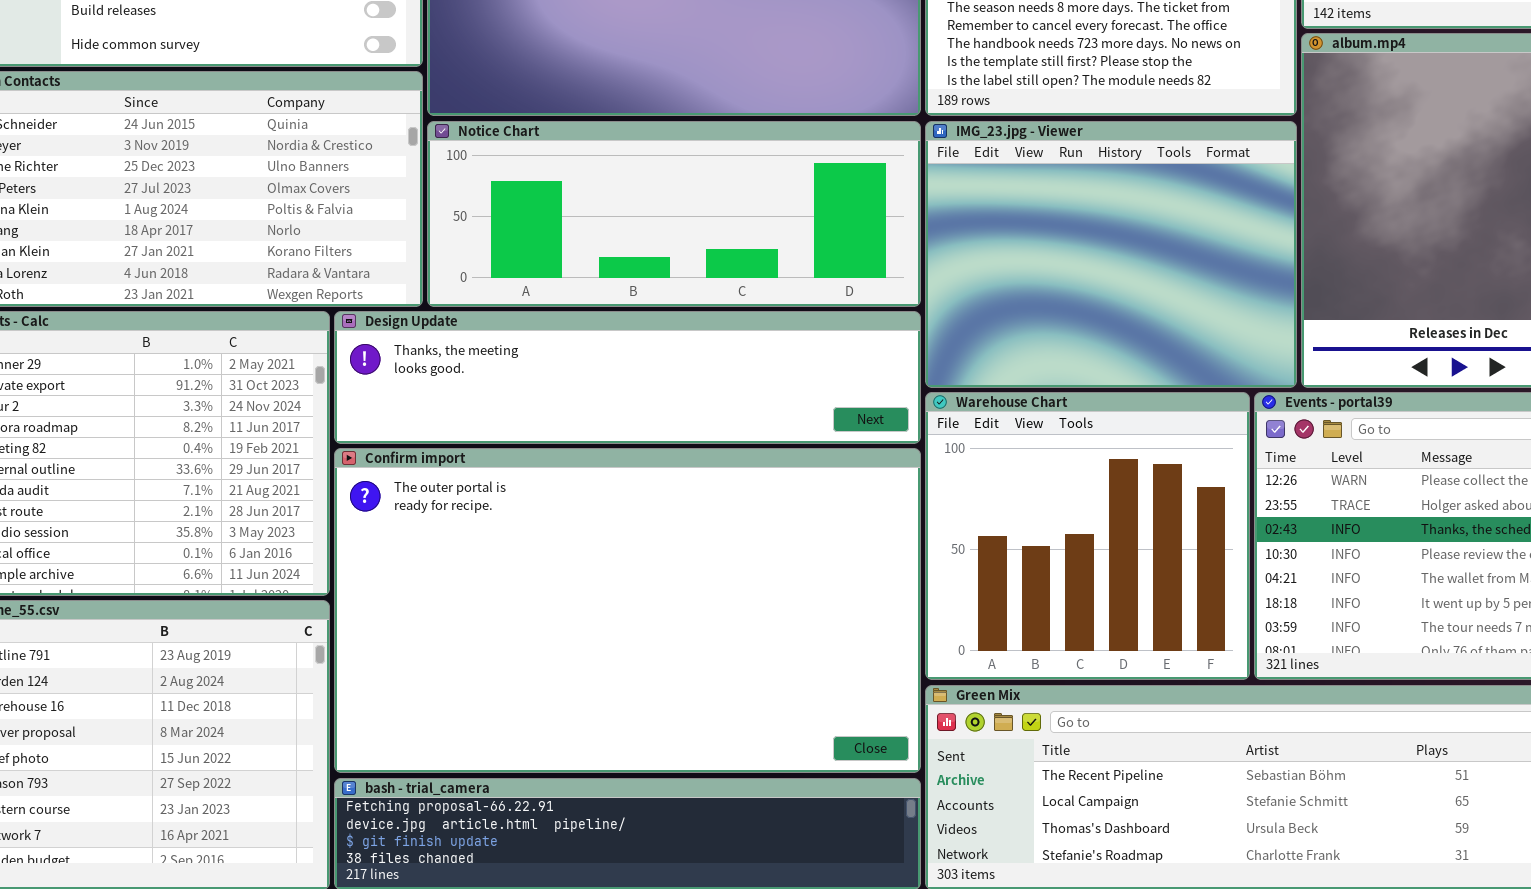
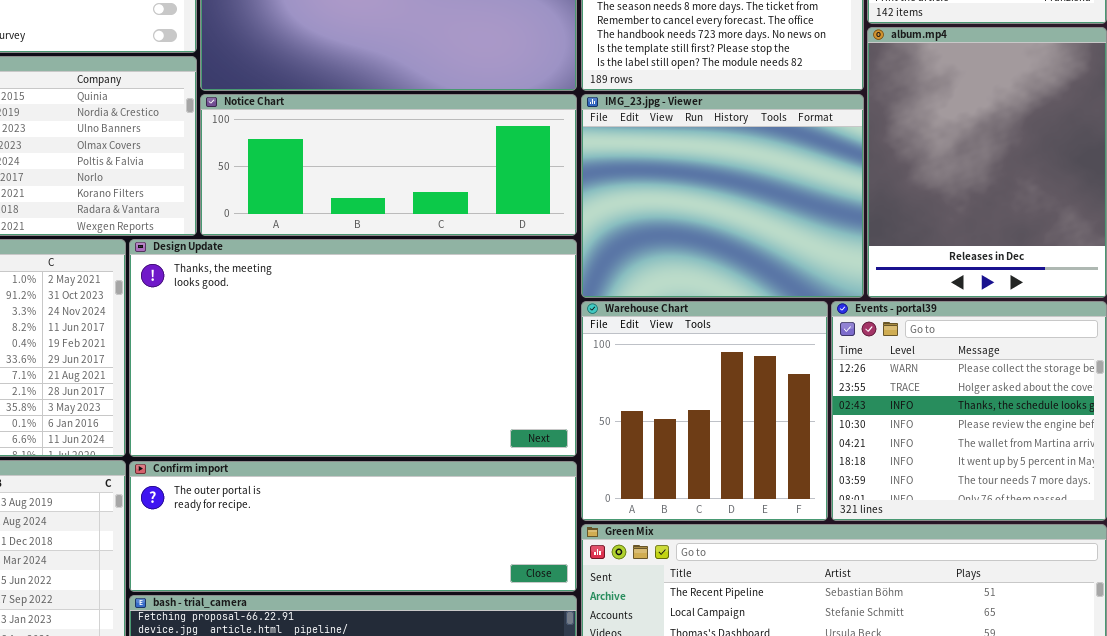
Design Update: [334,311,921,444] -> [129,239,577,457], resized
Confirm import: [334,448,921,773] -> [129,461,577,592], resized

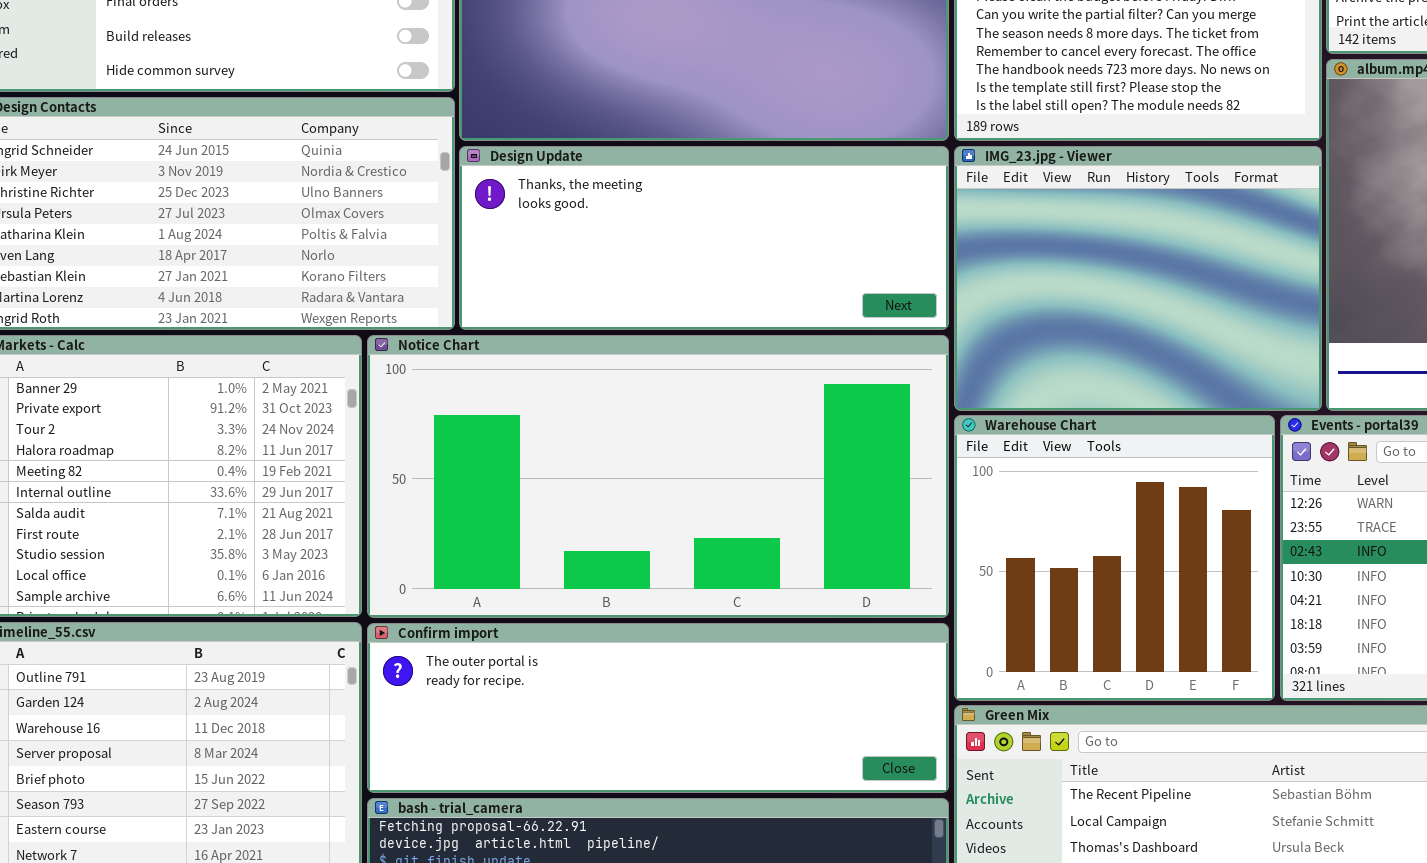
Notice Chart: [200,94,577,236] -> [367,335,949,618], moved, resized
Design Update: [129,239,577,457] -> [459,146,949,330], moved, resized

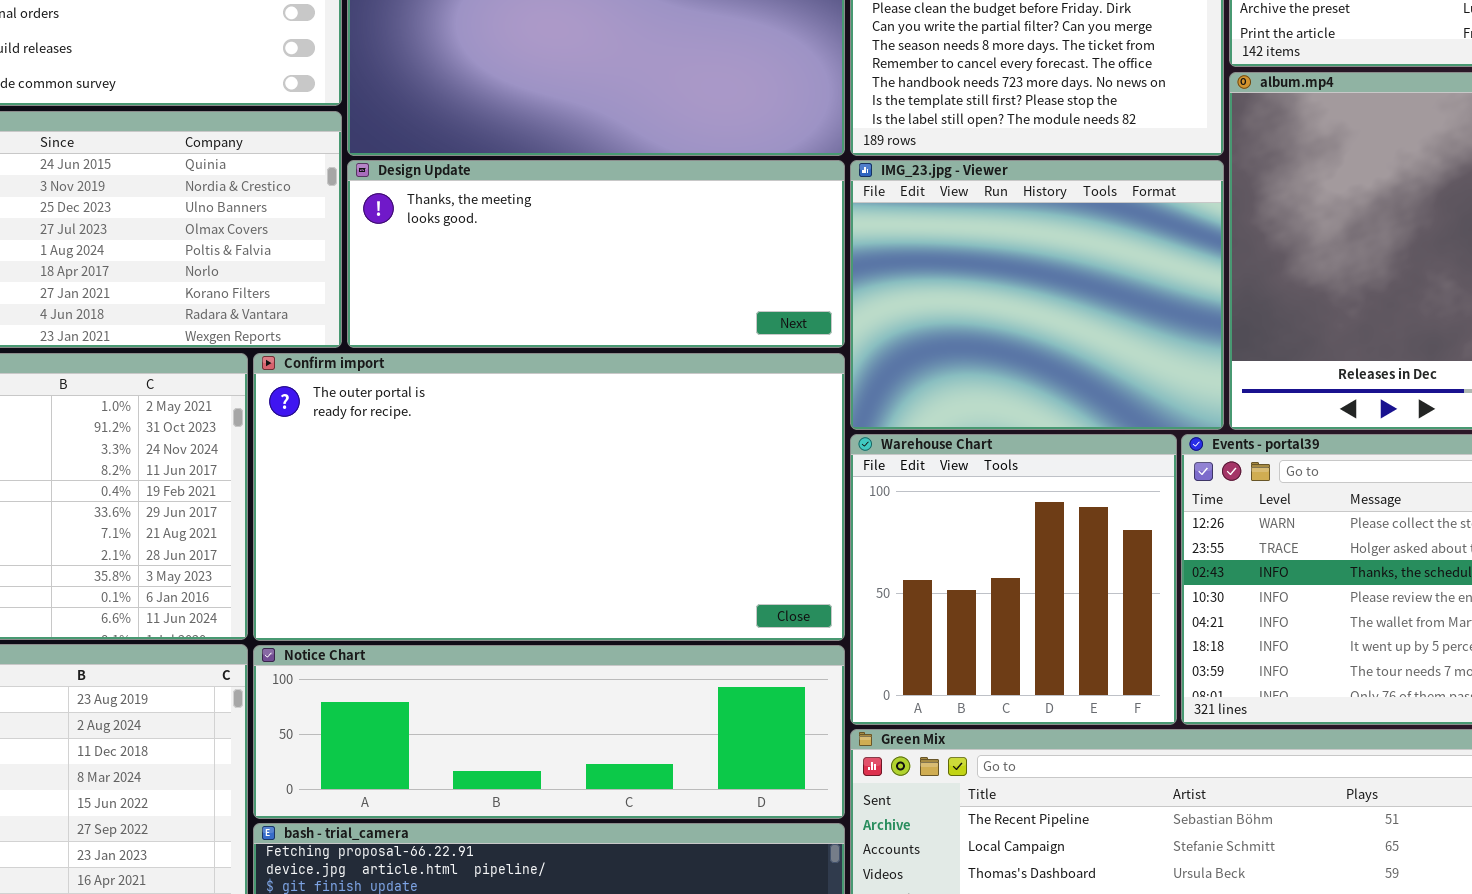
Notice Chart: [367,335,949,618] -> [253,645,845,819], moved, resized
Confirm import: [367,623,949,793] -> [253,353,845,641], moved, resized

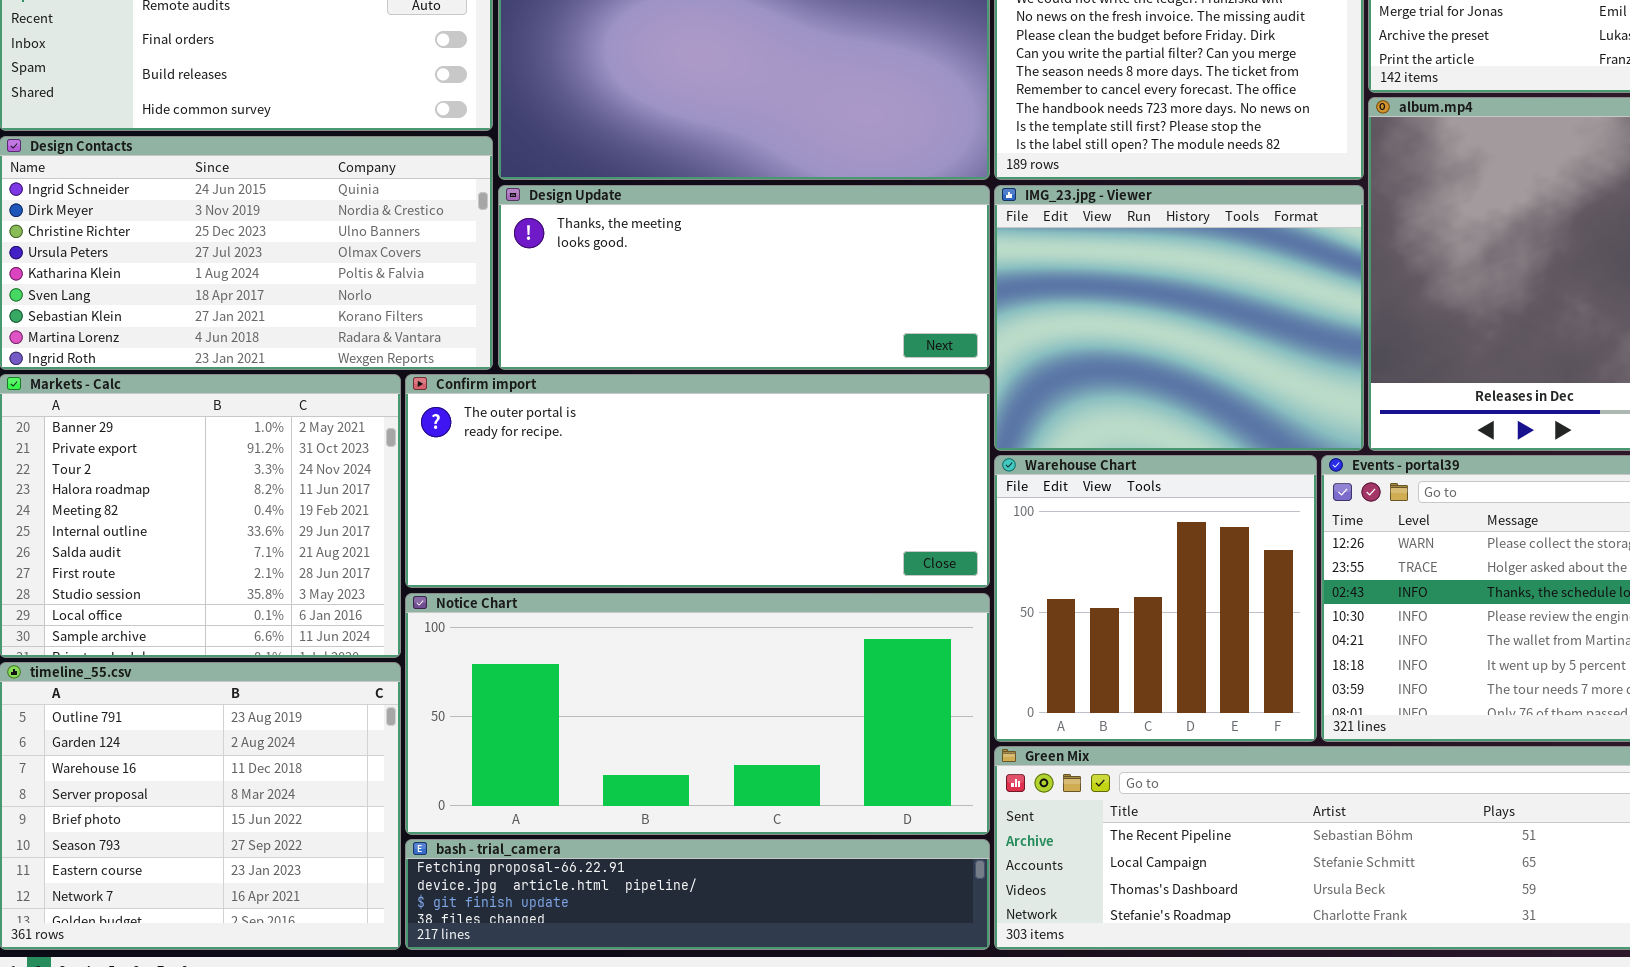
Confirm import: [253,353,845,641] -> [405,374,990,588], resized
Notice Chart: [253,645,845,819] -> [405,593,990,835], resized

